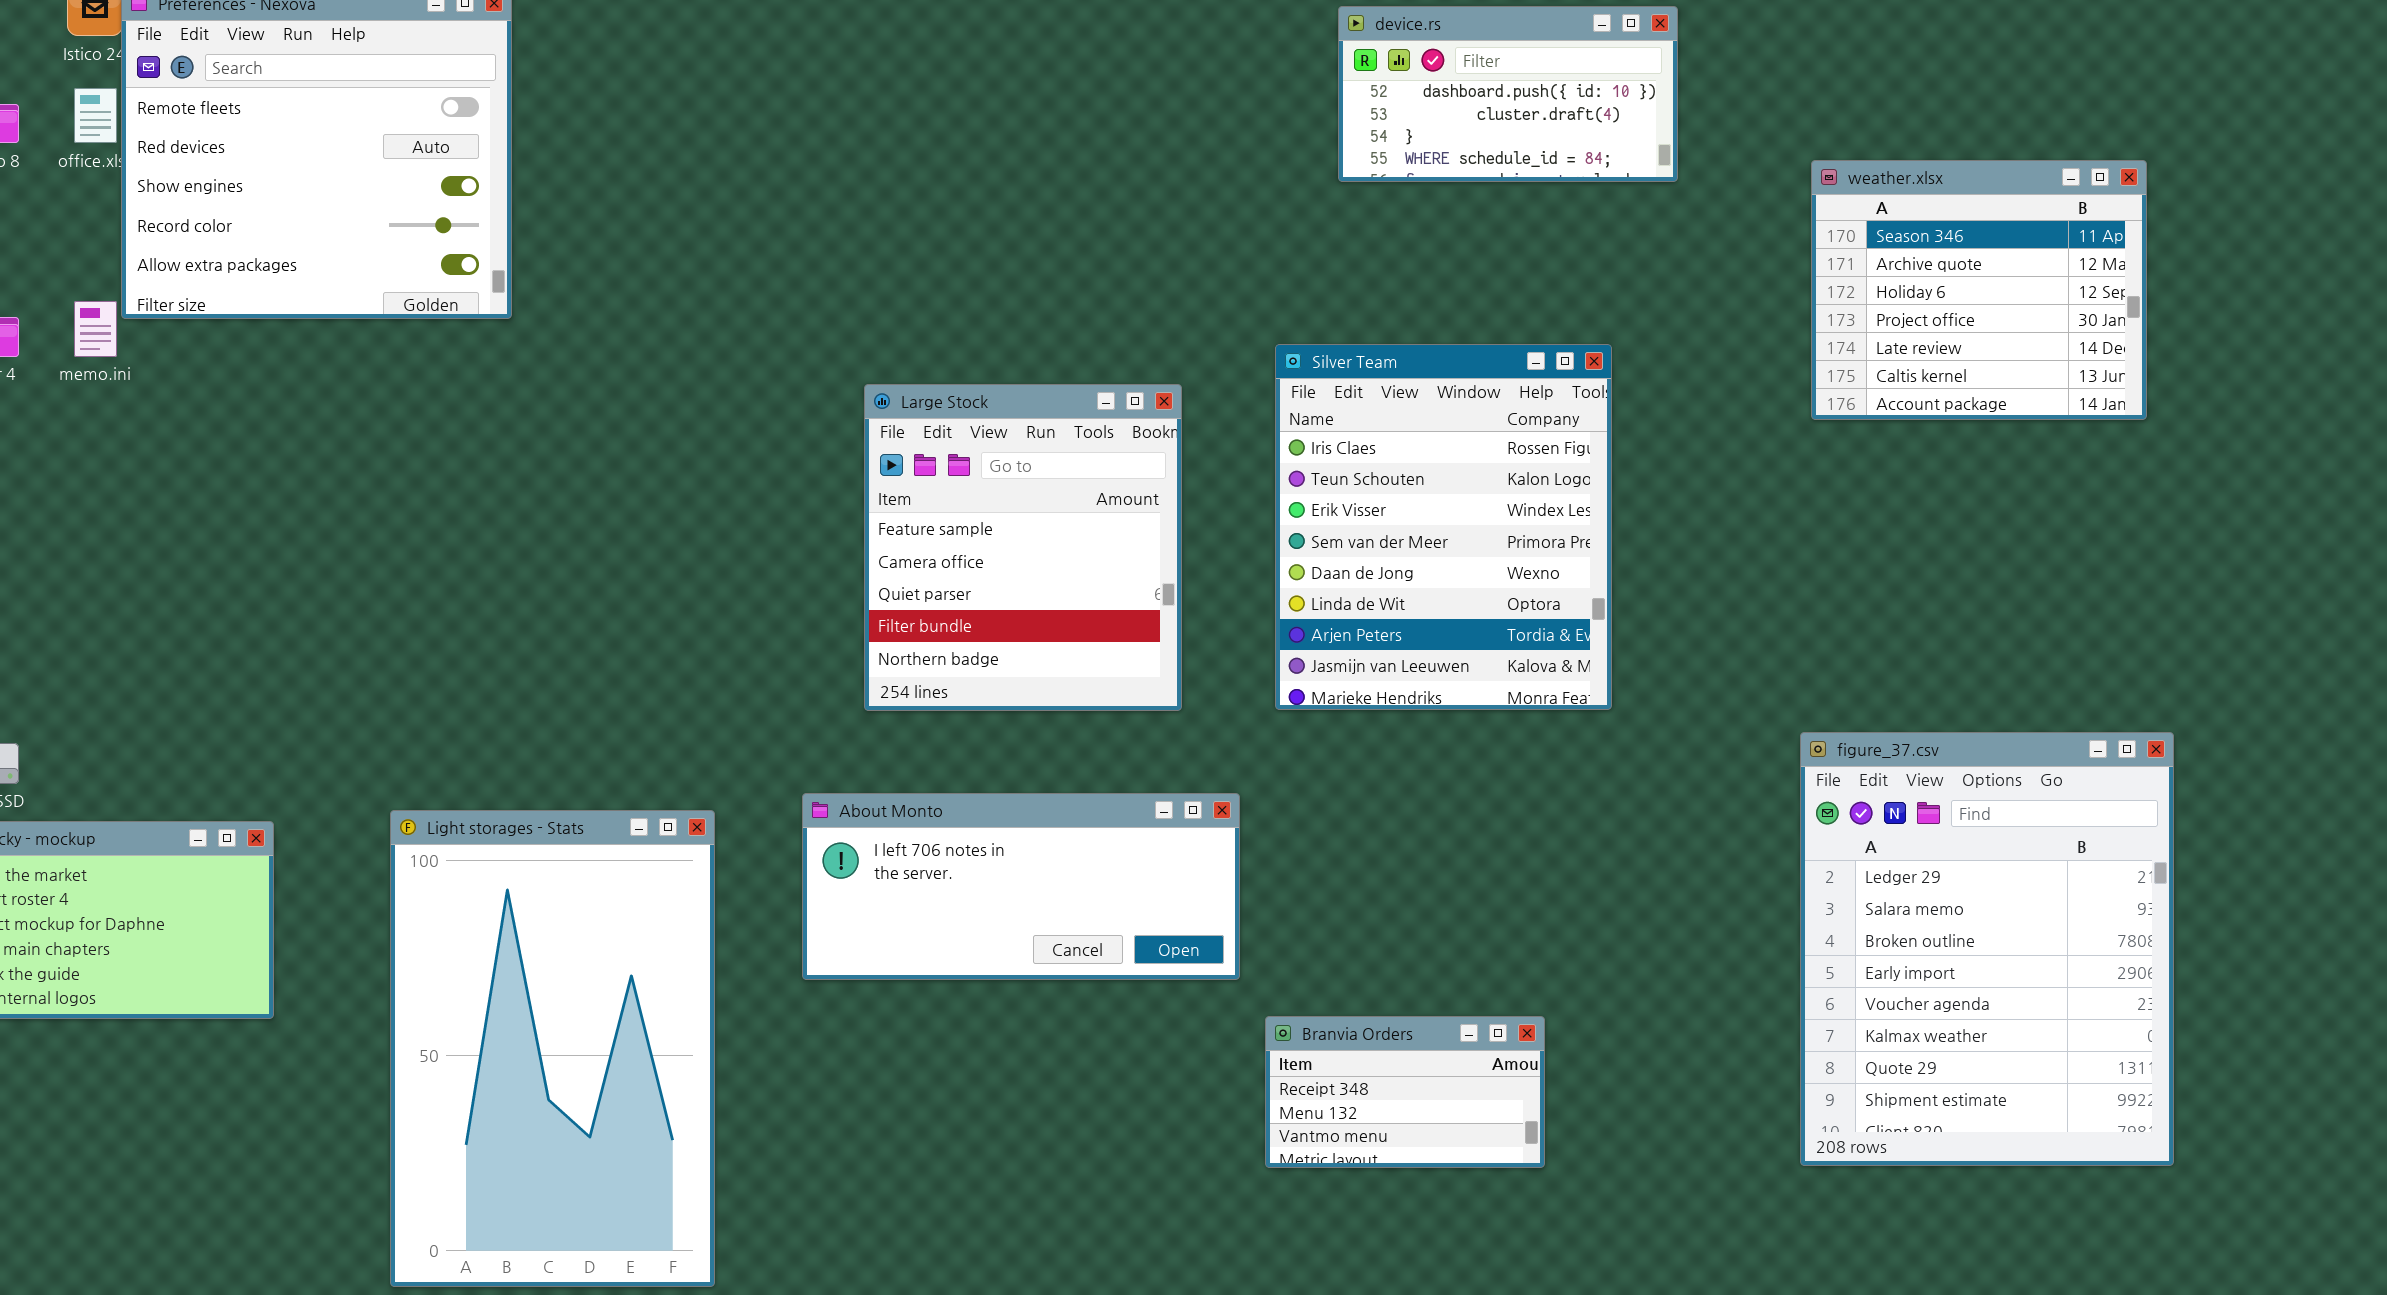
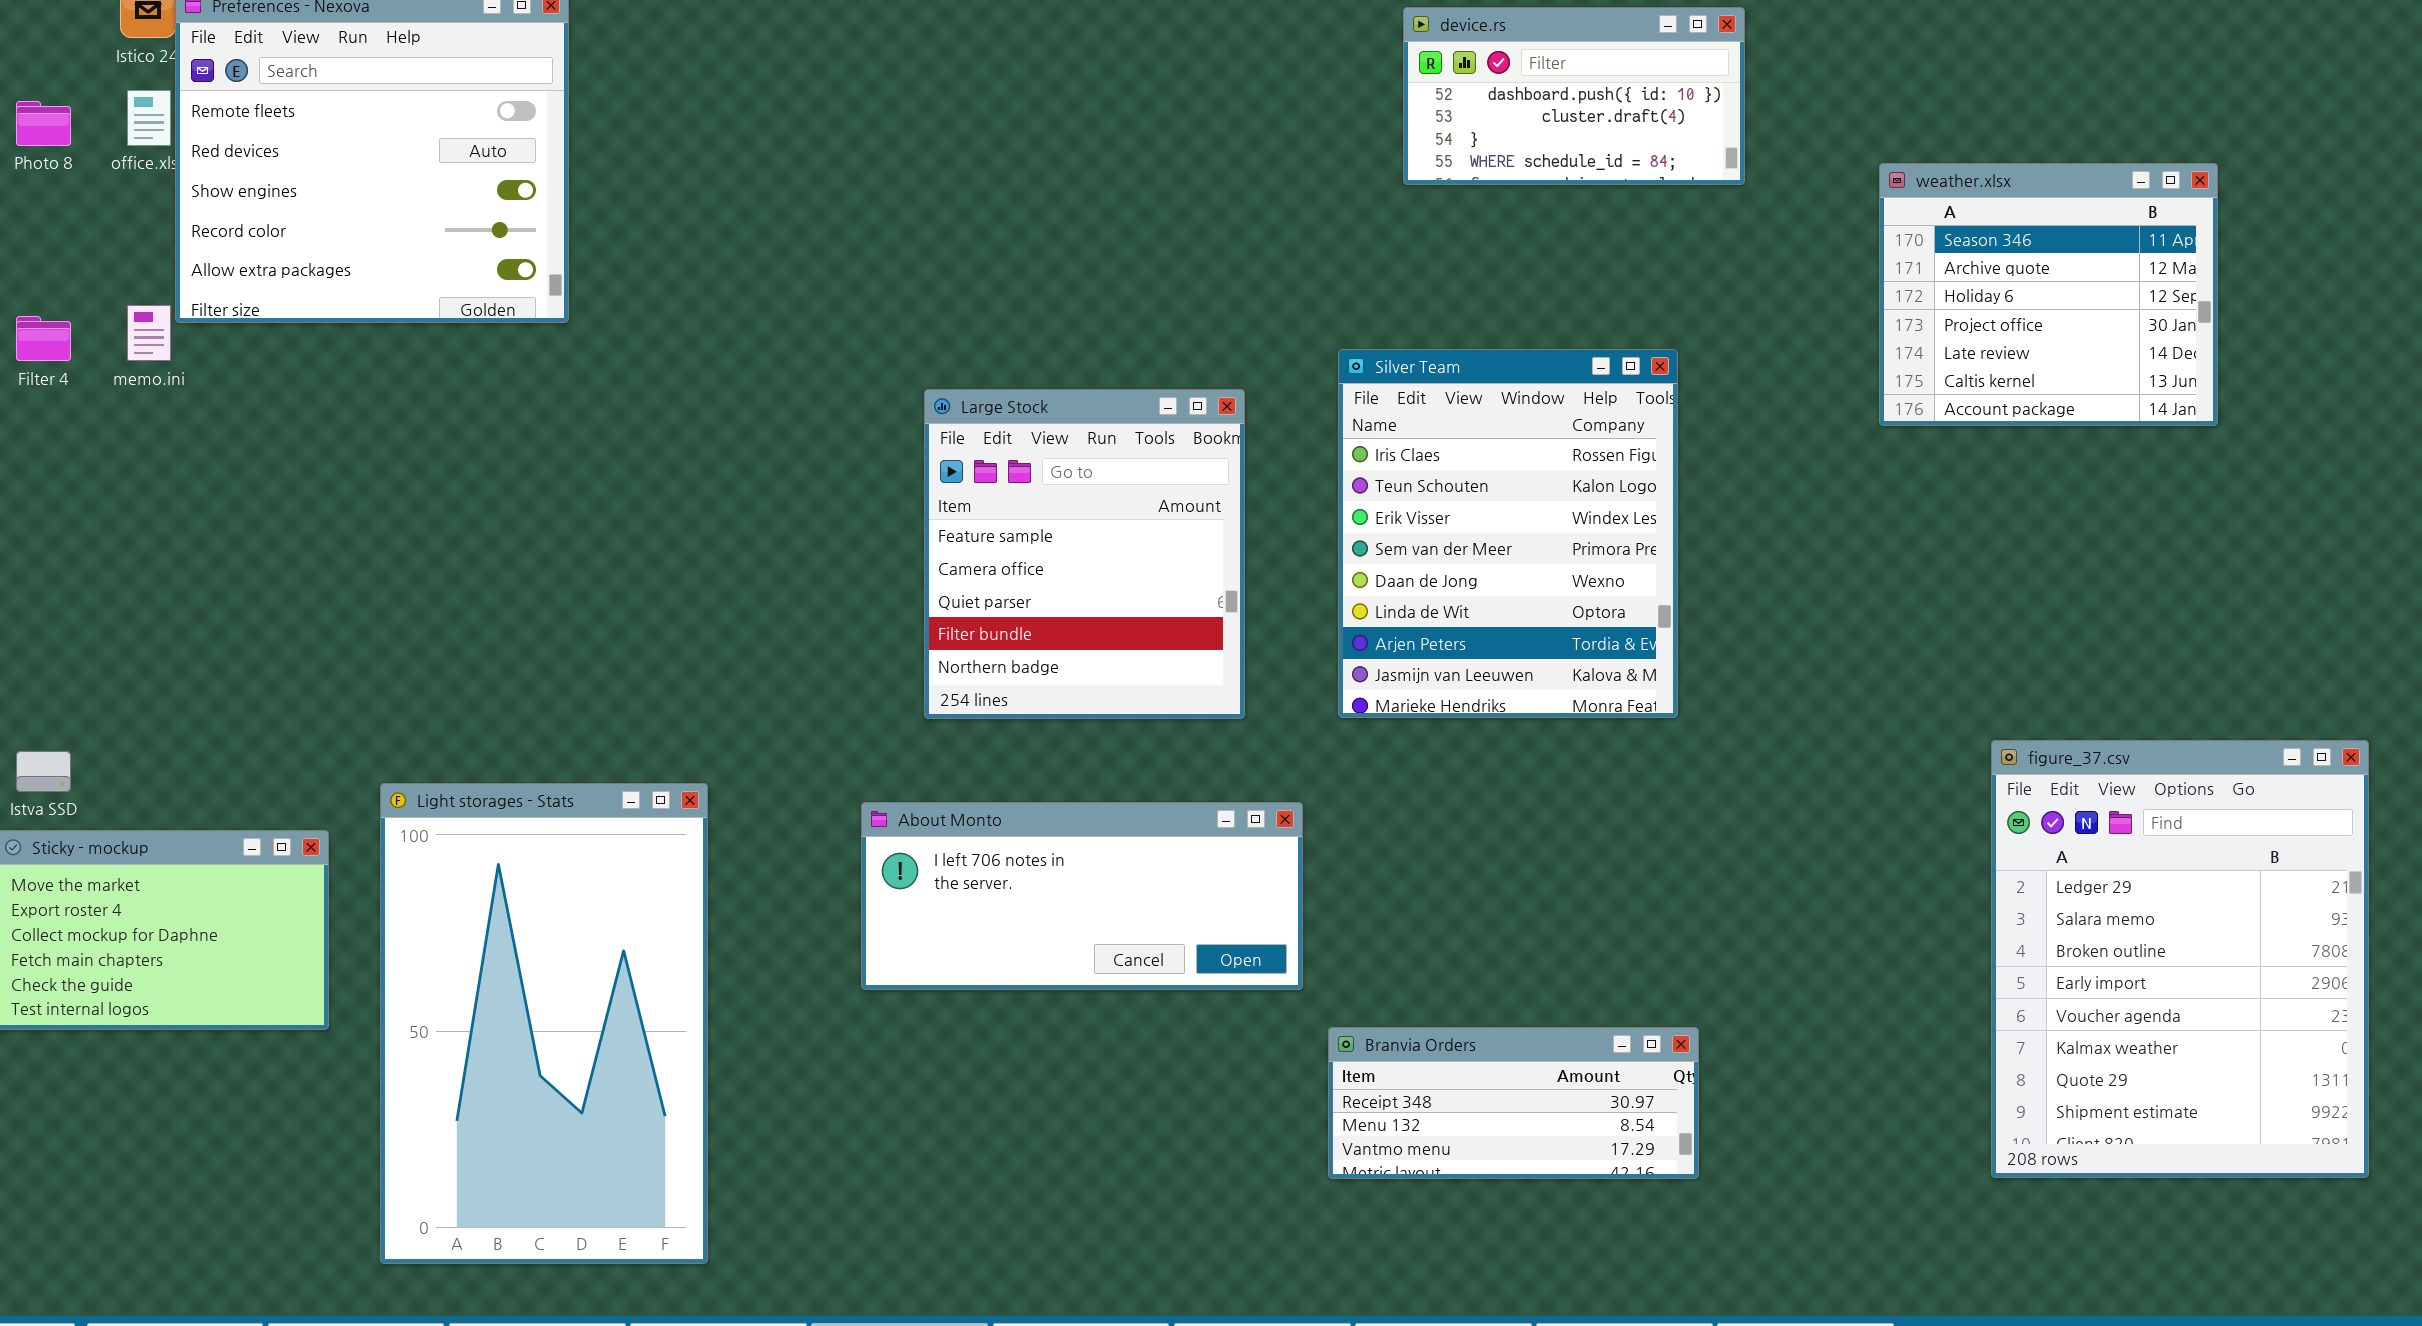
figure_37.csv: [1800,732,2174,1166] -> [1991,740,2369,1178], moved
Light storages - Stats: [390,810,715,1287] -> [380,783,708,1264], moved
Branvia Orders: [1265,1016,1545,1168] -> [1328,1027,1699,1179], resized

